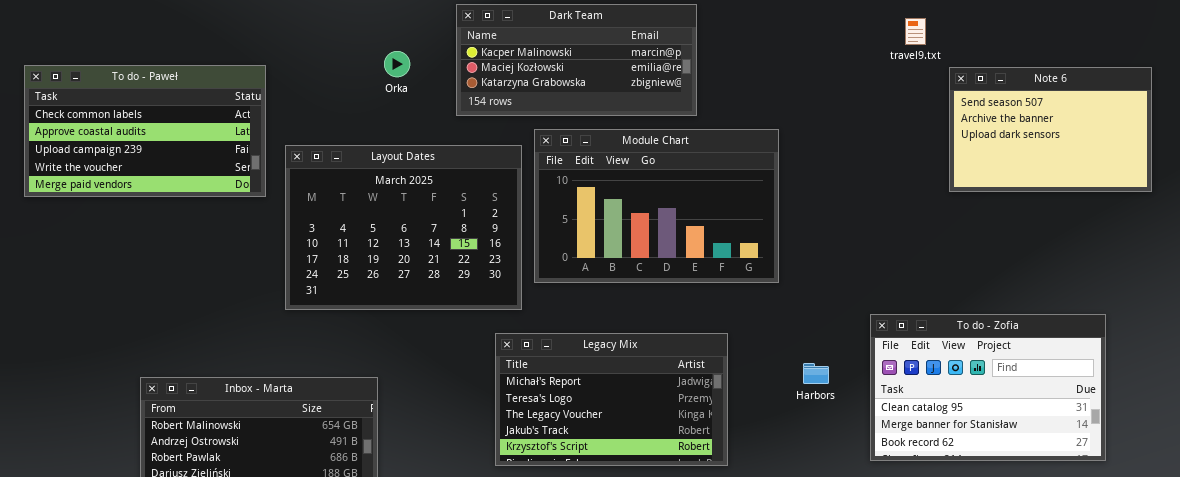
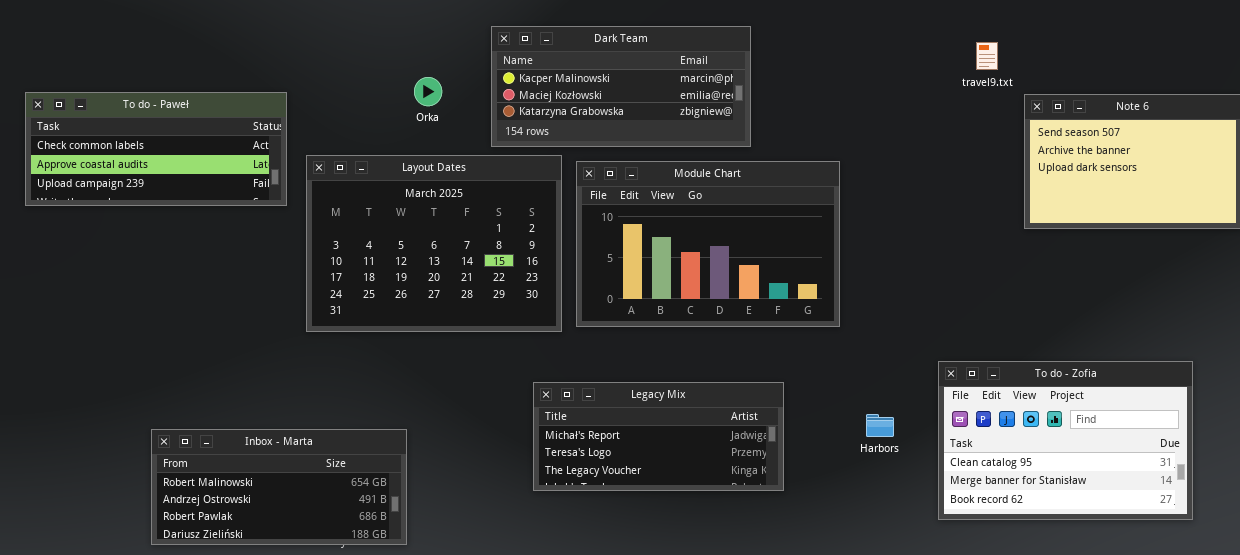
To do - Paweł: [24,65,266,197] -> [25,92,287,206], resized
Layout Dates: [285,145,522,310] -> [306,155,562,332], moved
Legacy Mix: [495,333,728,466] -> [533,382,784,491], resized

